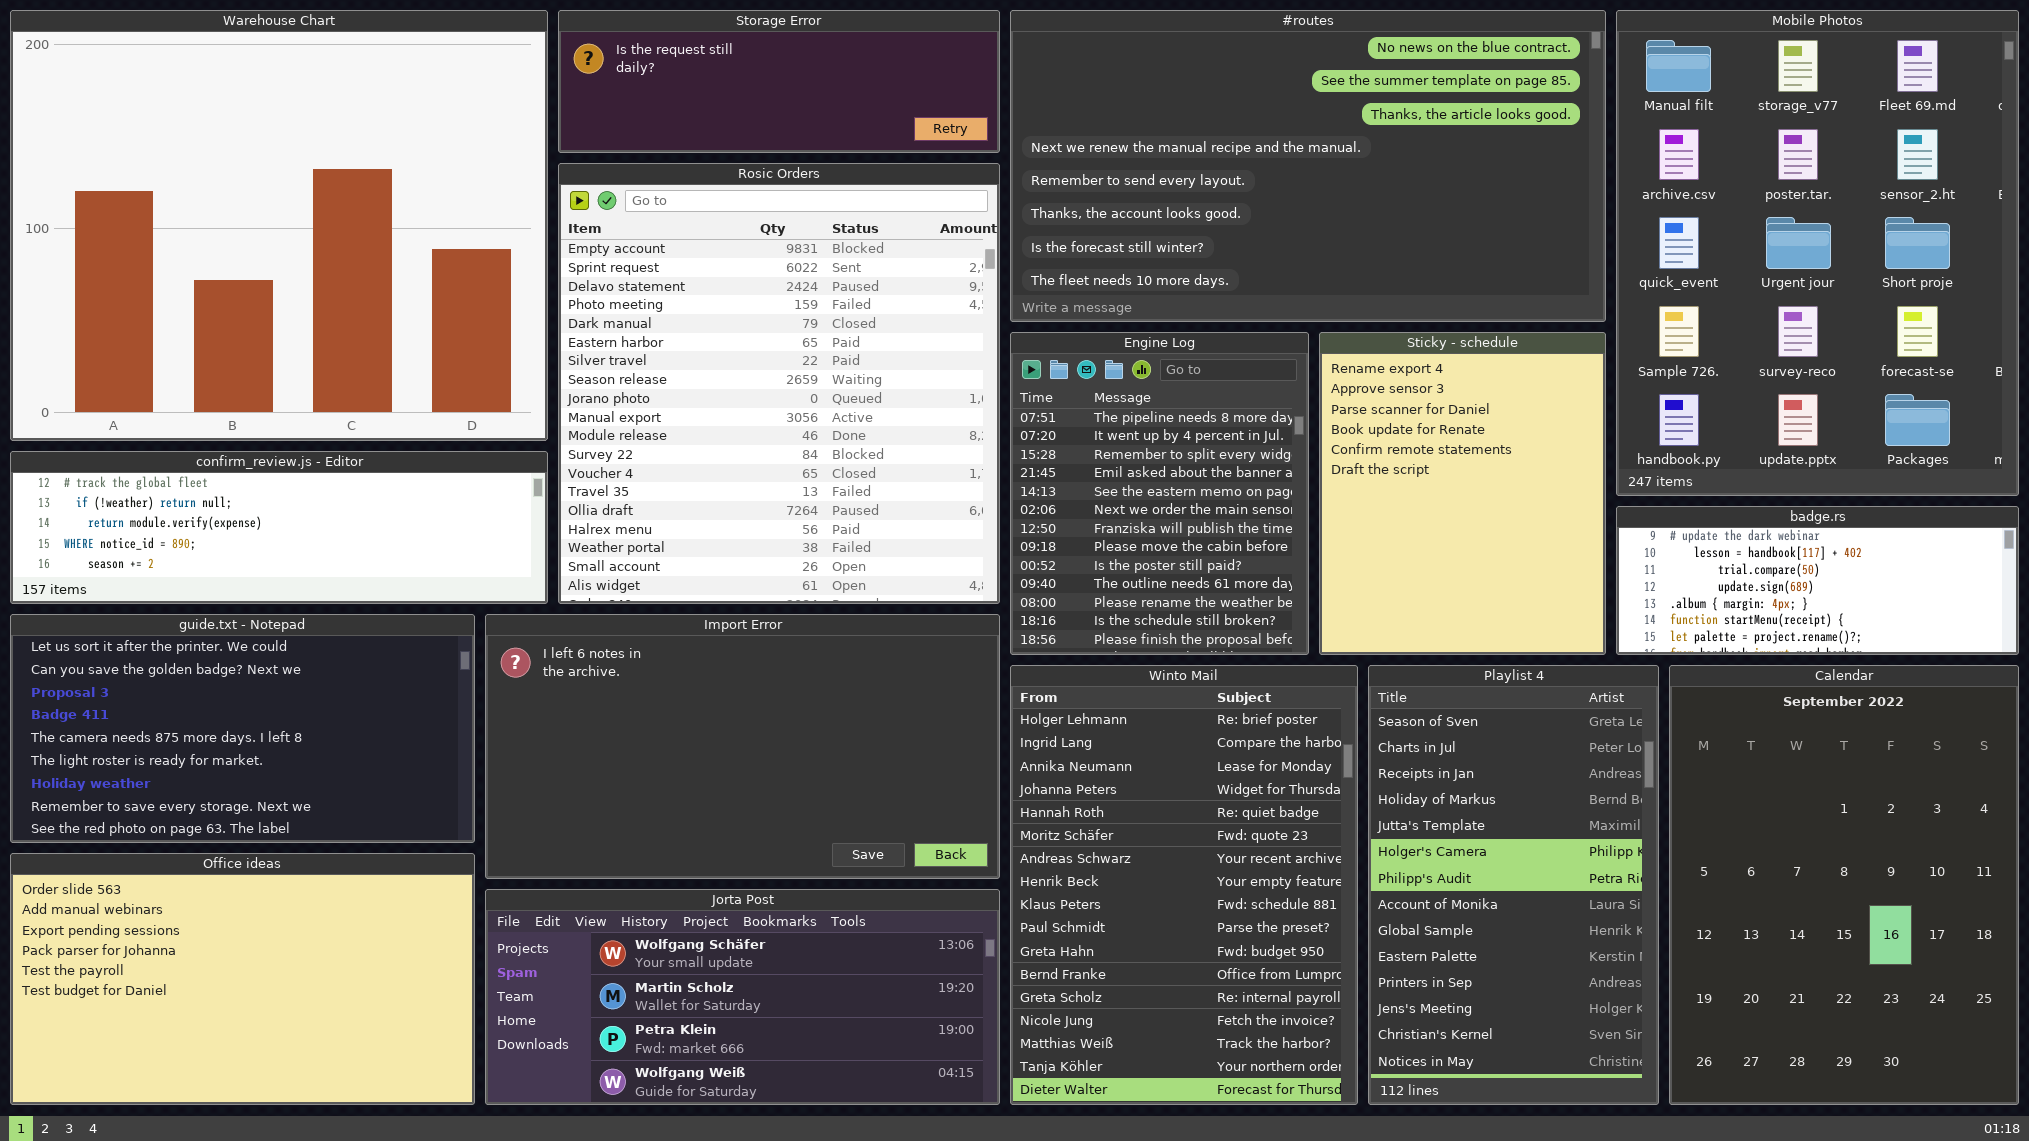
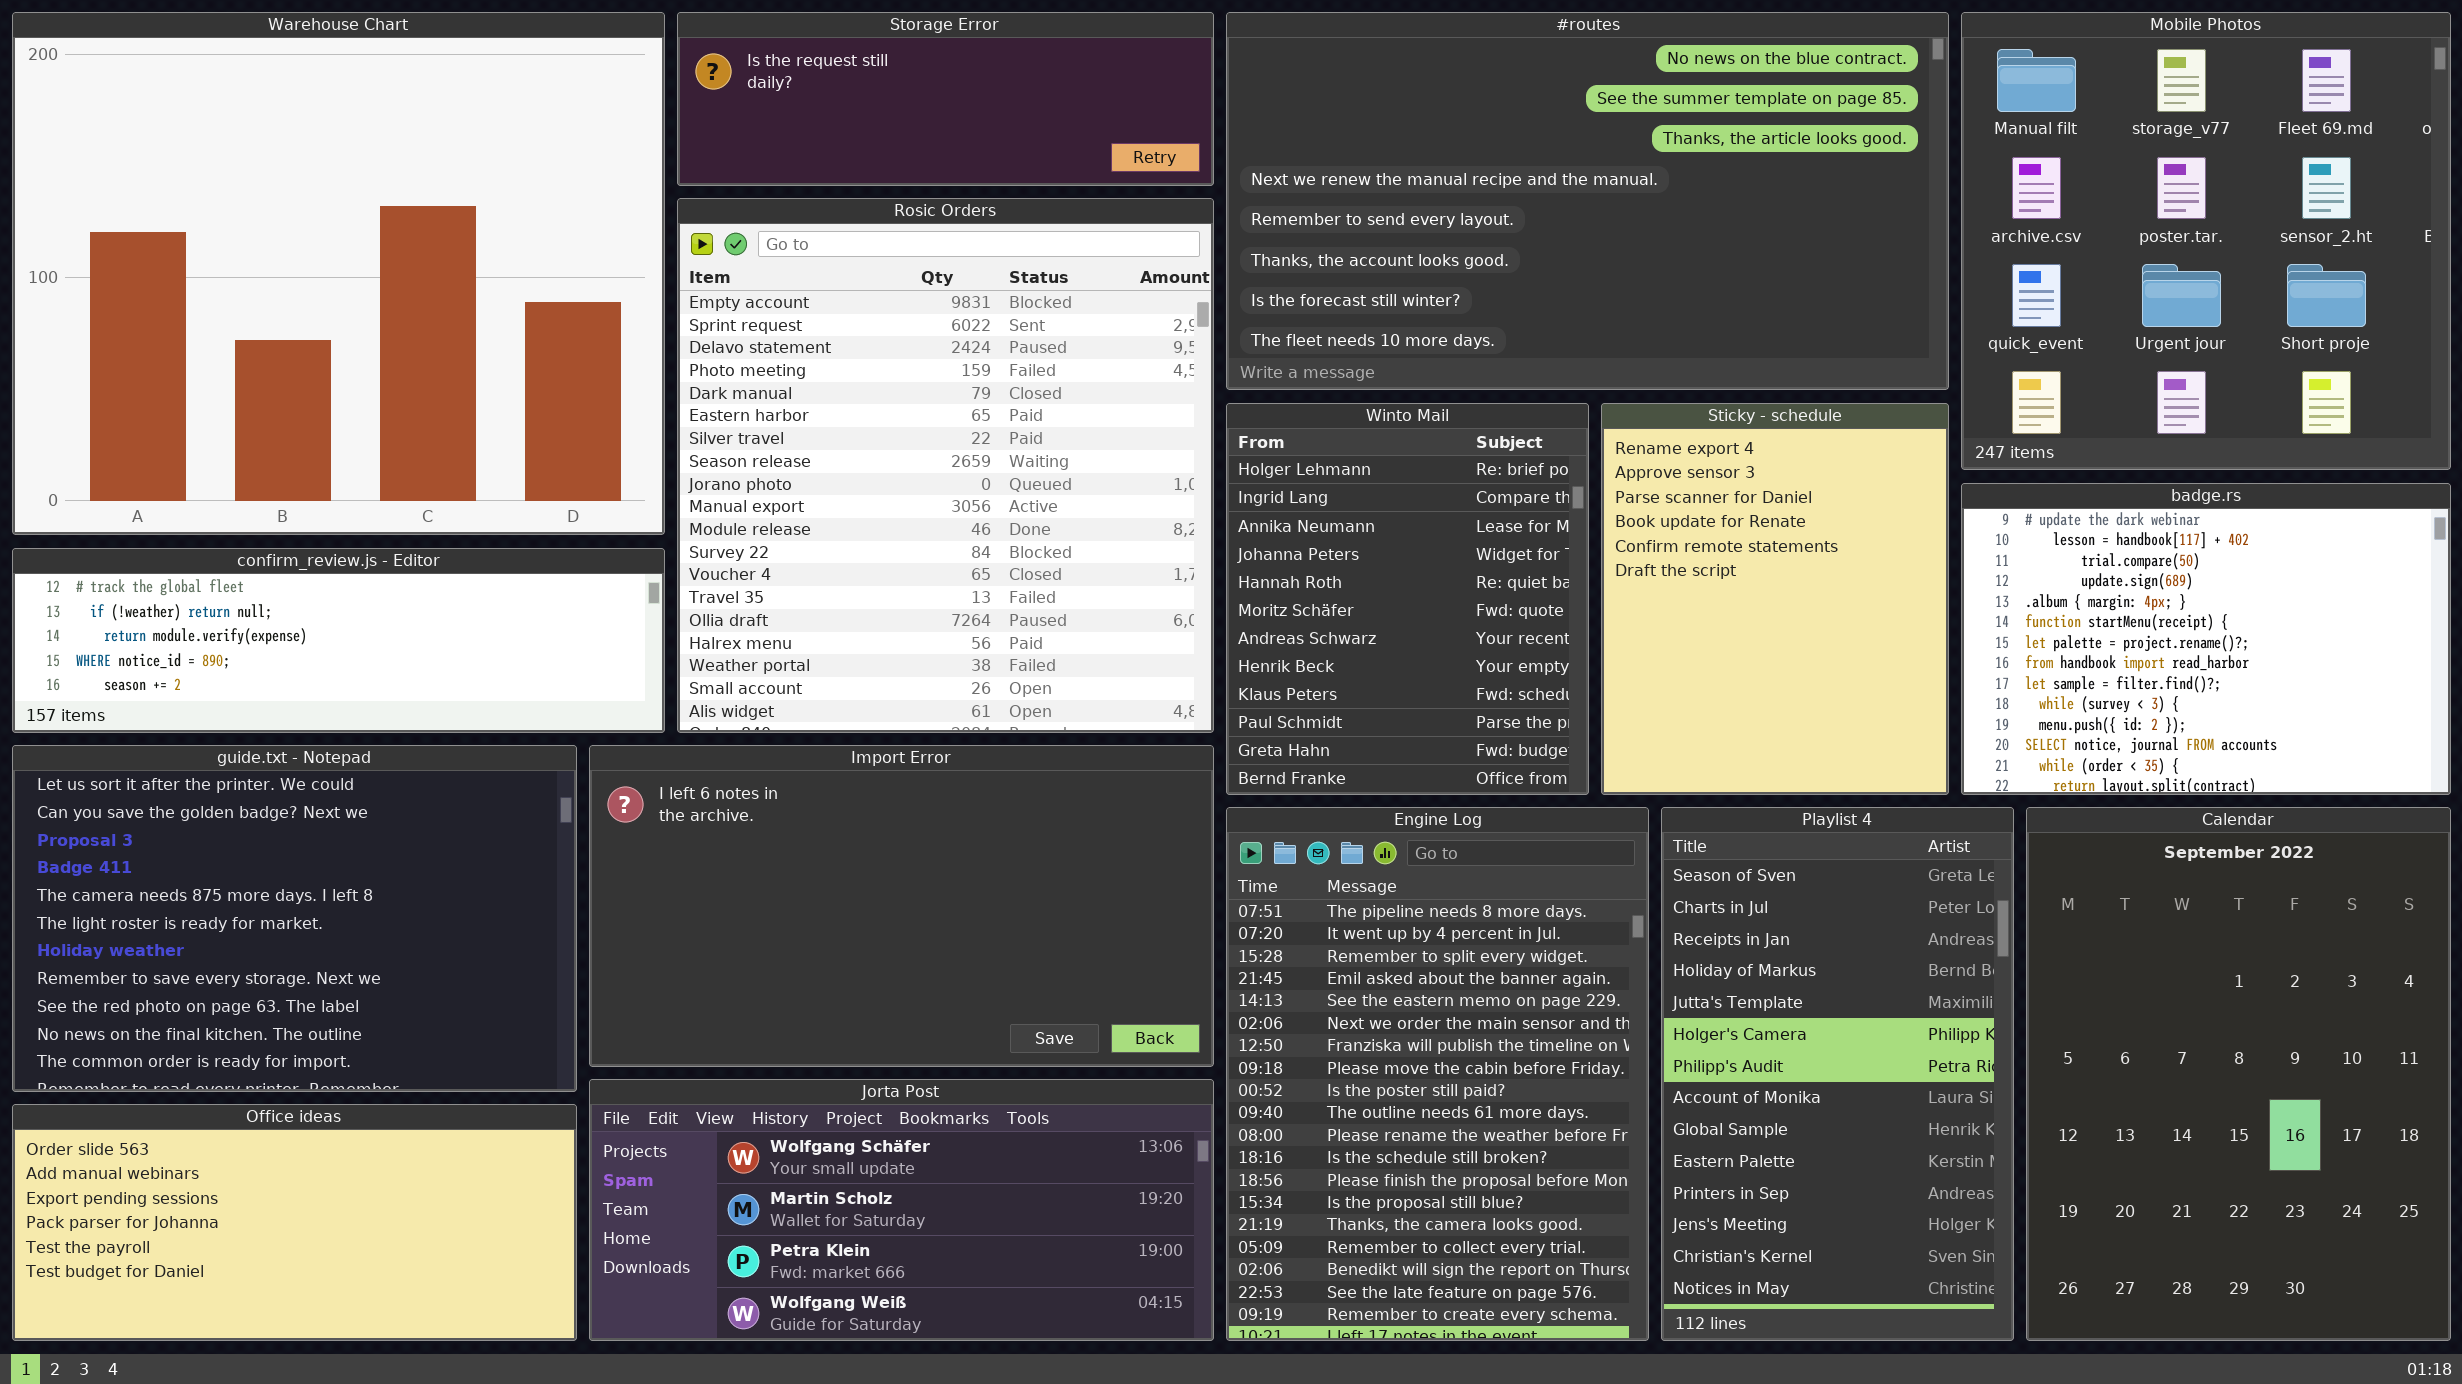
Mobile Photos: [1616,10,2019,496] -> [1961,12,2451,470], resized
Engine Log: [1010,332,1309,655] -> [1226,807,1649,1341], moved, resized
badge.rs: [1616,506,2019,655] -> [1961,483,2451,795], resized
guide.txt - Notepad: [10,614,475,843] -> [12,745,577,1092], resized
Winto Mail: [1010,665,1358,1105] -> [1226,403,1589,795], moved, resized
Office ideas: [10,853,475,1105] -> [12,1104,577,1341], resized

